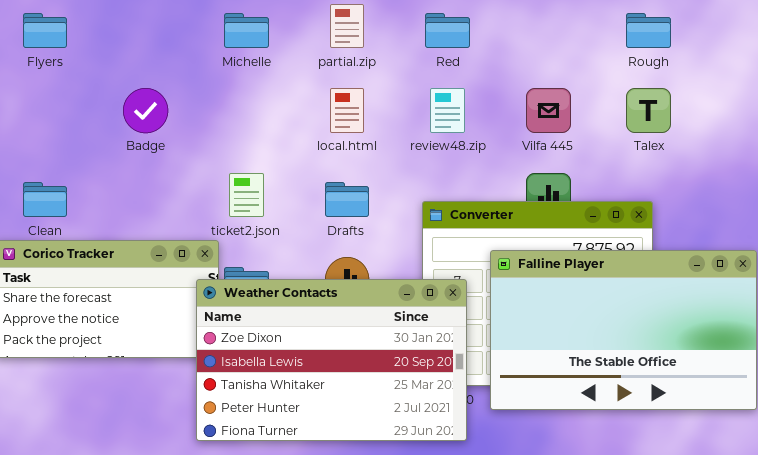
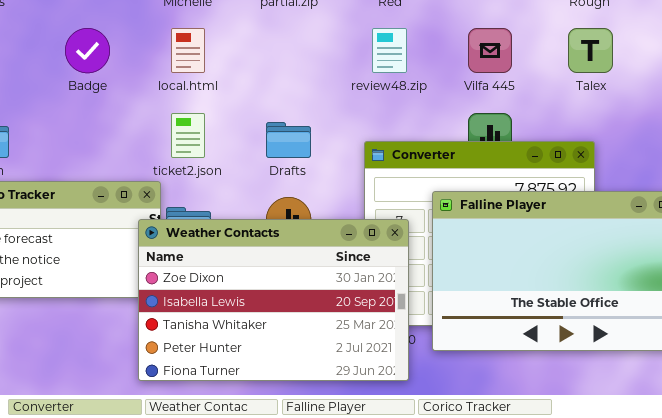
local.html: [330,88,364,133] -> [171,28,205,73], moved

